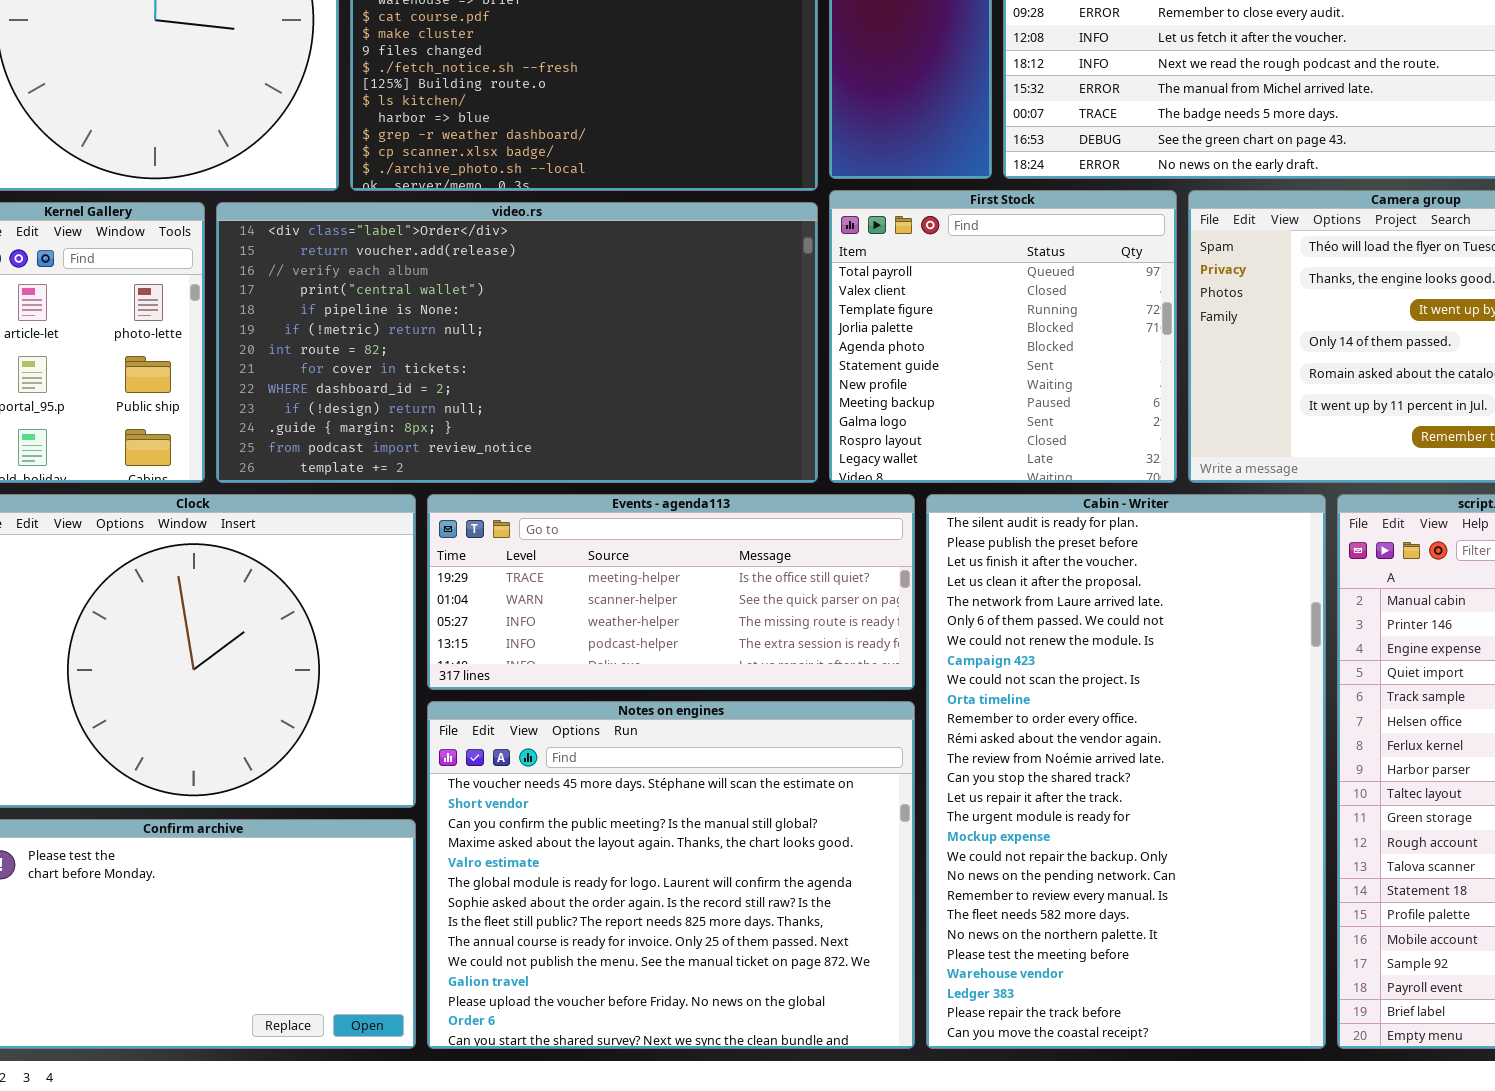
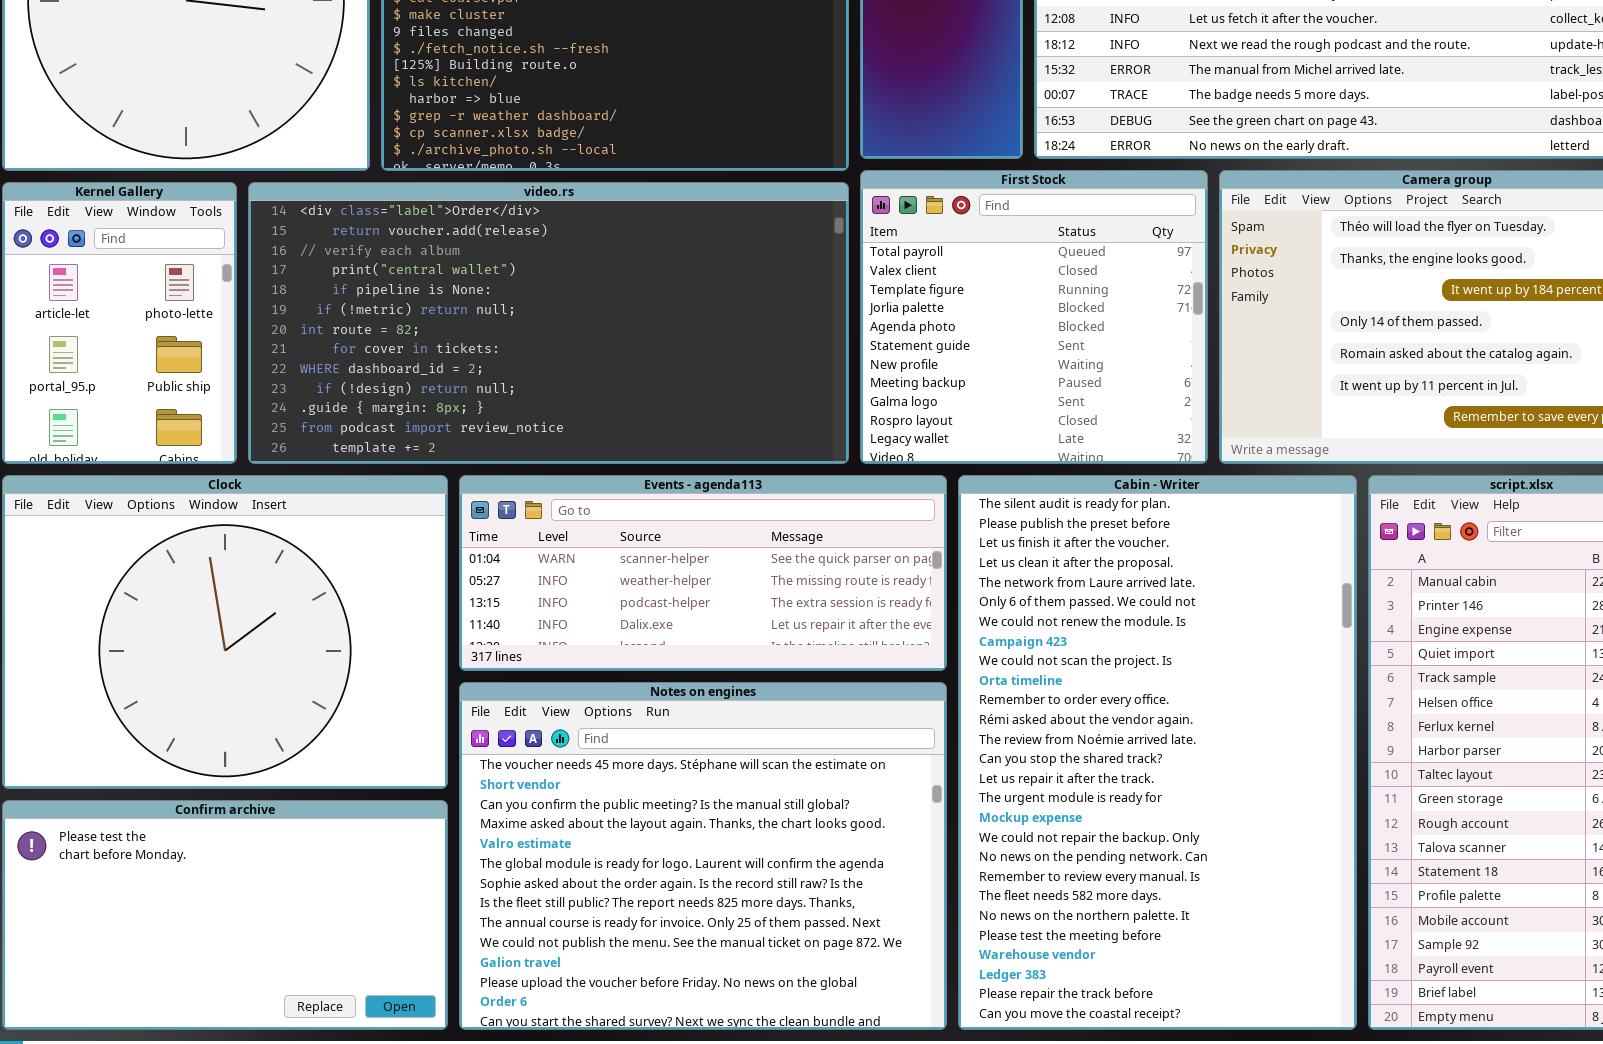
Events - agenda113: [427,494,915,690] -> [459,475,947,671], scrolled down 1 row

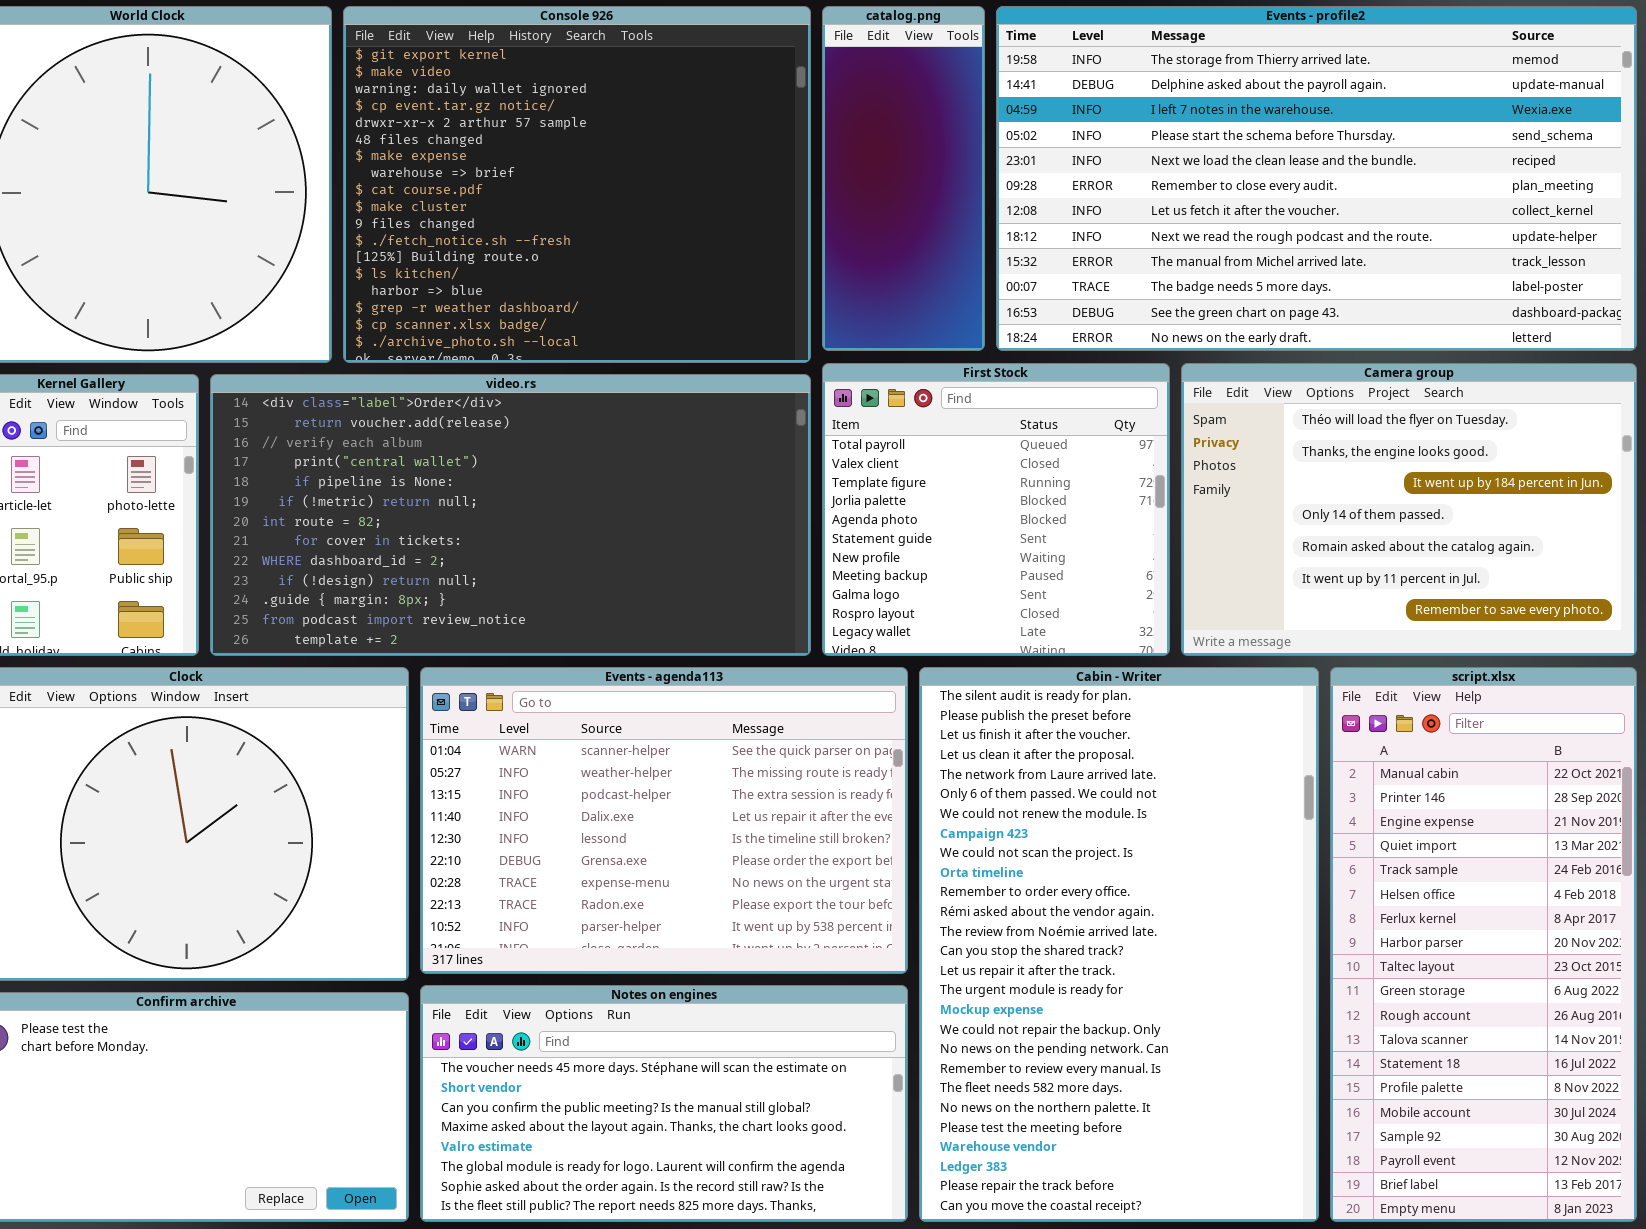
Events - agenda113: [459,475,947,671] -> [420,667,908,974], resized
Notes on engines: [459,682,947,1030] -> [420,985,908,1222], resized

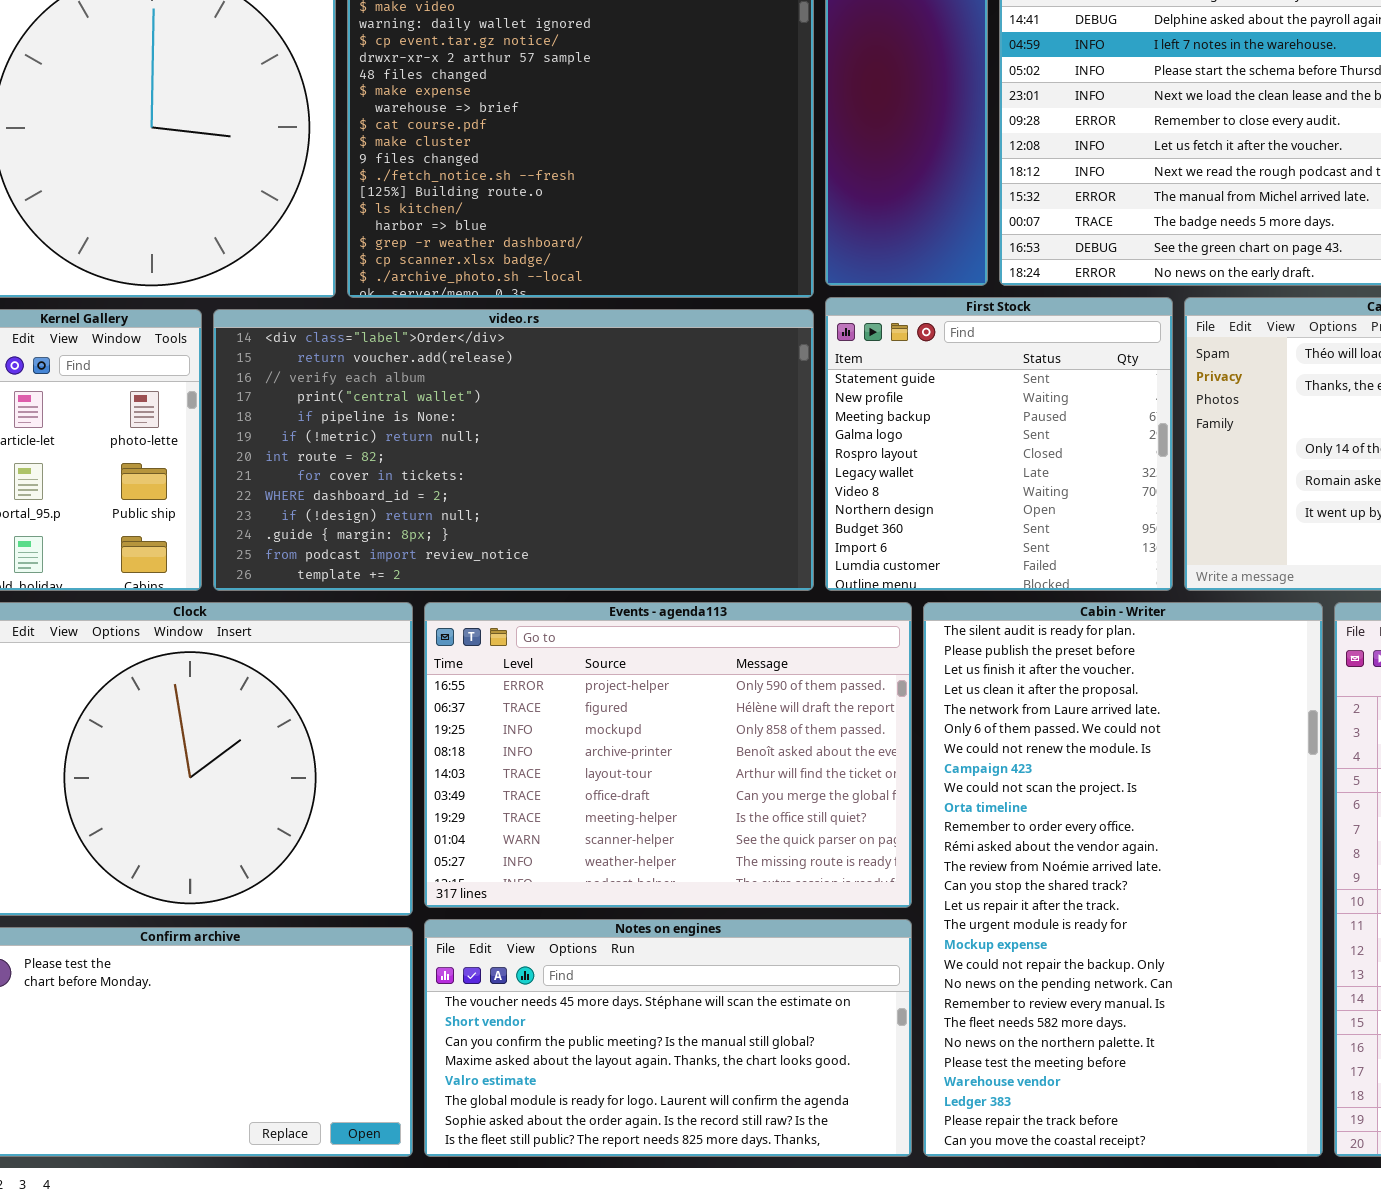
First Stock: [822,363,1170,656] -> [825,297,1173,591], scrolled down 5 rows
Events - agenda113: [420,667,908,974] -> [424,602,912,908], scrolled up 7 rows

